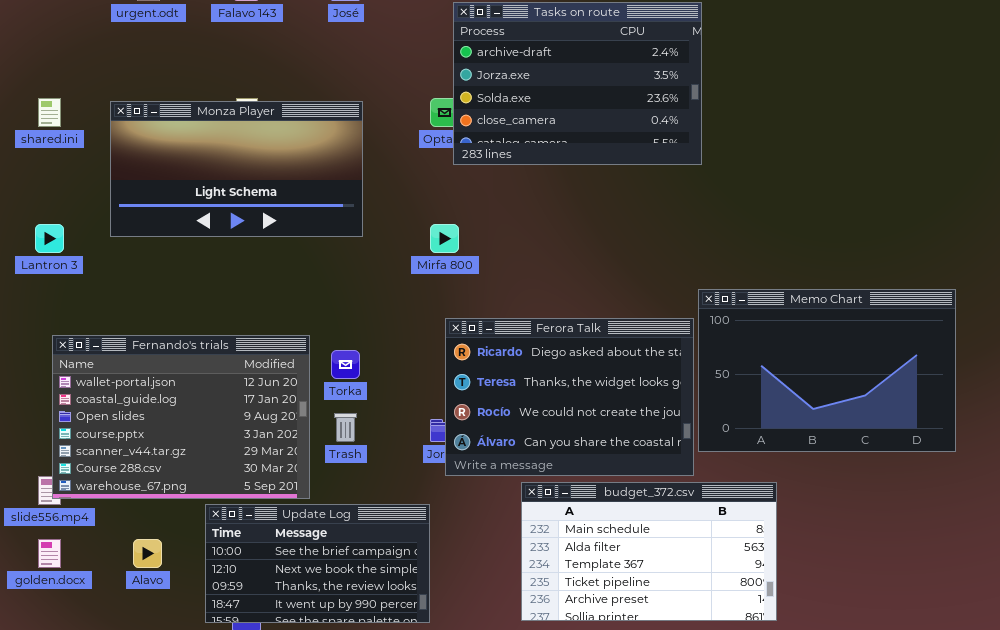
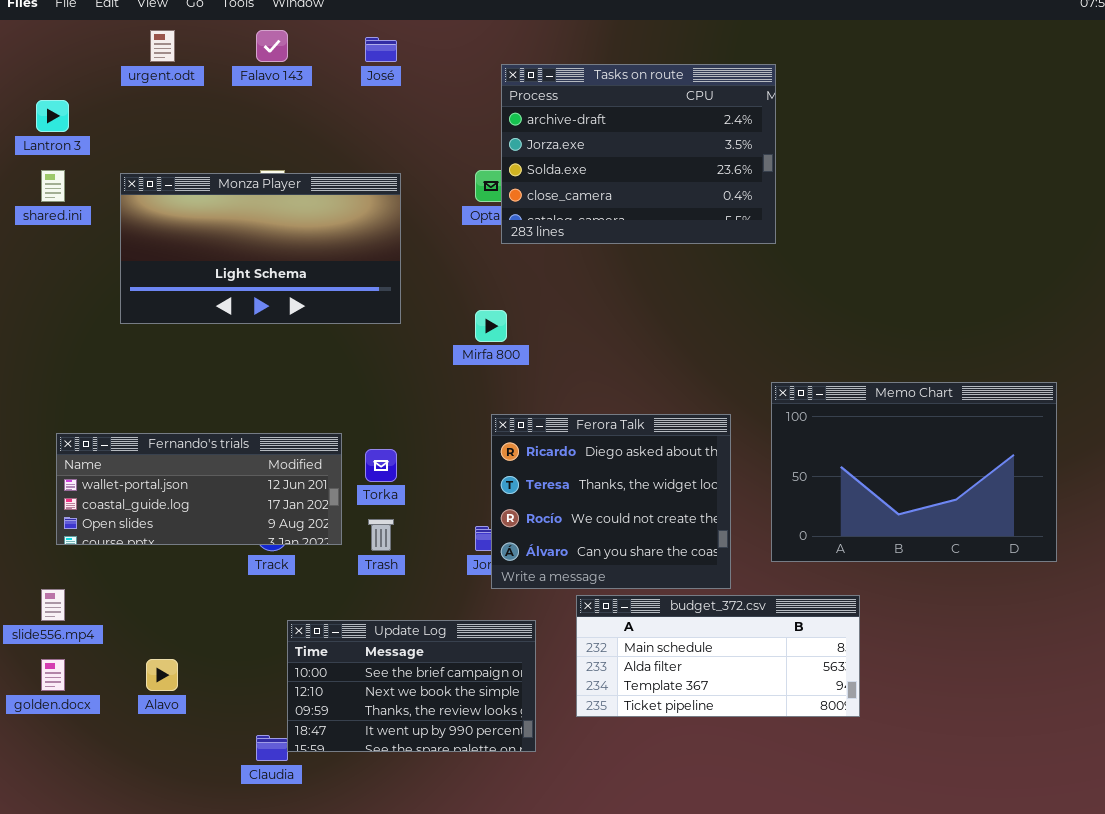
Lantron 3: [35,224,64,253] -> [36,100,69,132], moved
Ferora Talk: [445,318,694,476] -> [491,414,731,589], resized
Fernando's trials: [52,335,310,499] -> [56,433,342,545], resized
budget_372.csv: [521,482,777,621] -> [576,595,860,717], resized
Update Log: [205,504,430,623] -> [287,620,536,752], moved

